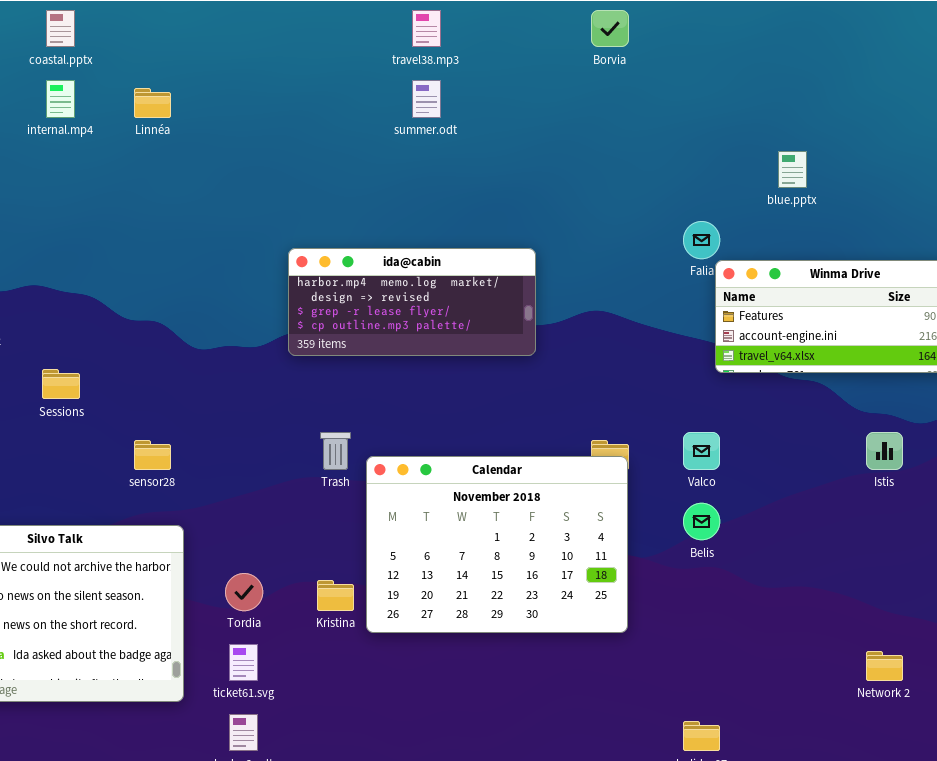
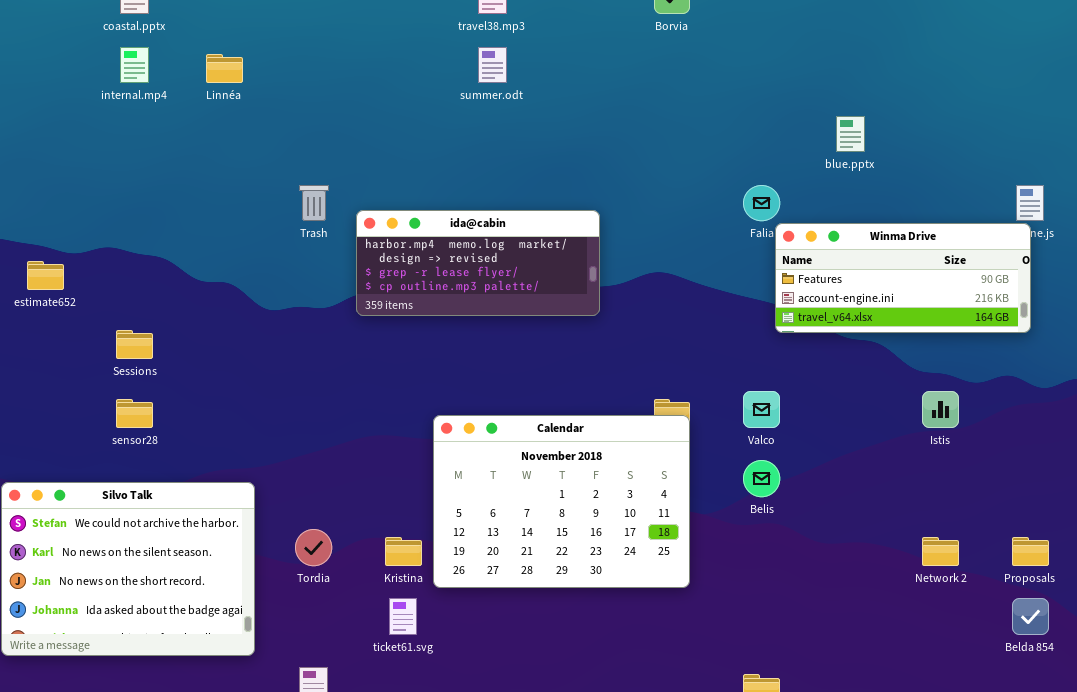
Trash: [320,432,351,470] -> [299,185,329,221], moved
sensor28: [134,440,171,470] -> [116,399,153,428], moved
ticket61.svg: [229,644,258,681] -> [389,598,417,635], moved
Network 2: [866,651,903,681] -> [922,537,959,566], moved

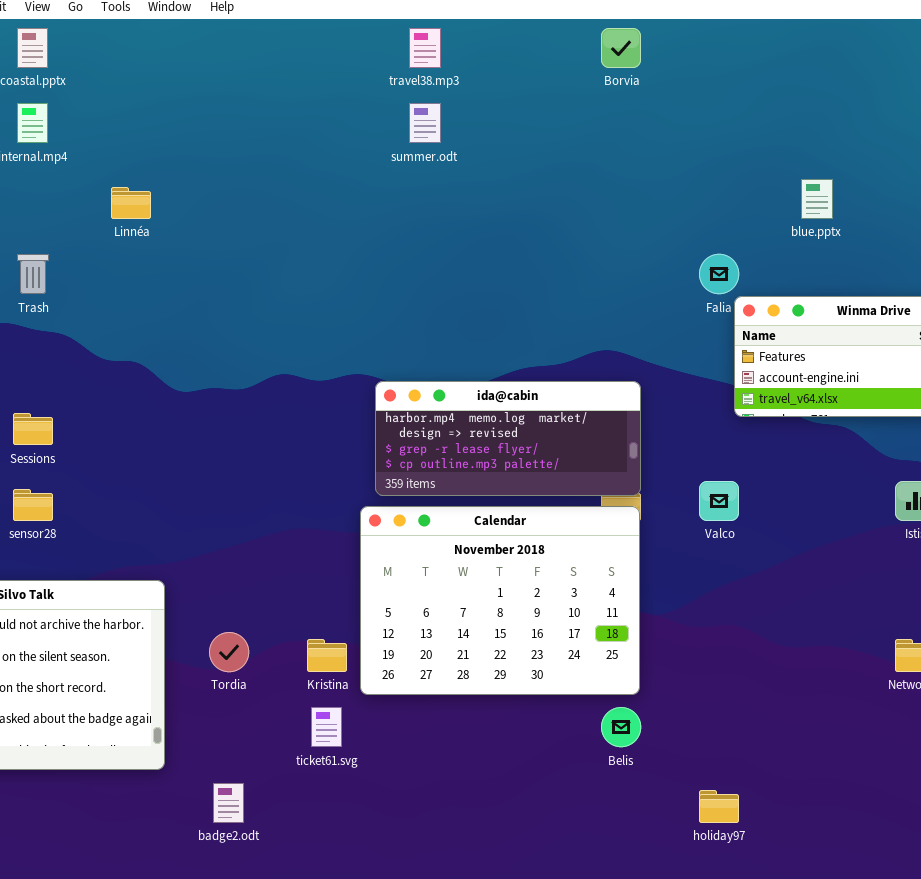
Linnéa: [206,54,243,83] -> [111,187,151,219], moved
Trash: [299,185,329,221] -> [17,254,49,294], moved
ida@cabin: [356,210,600,316] -> [375,381,641,496], moved
Belis: [743,460,780,497] -> [601,707,641,747], moved

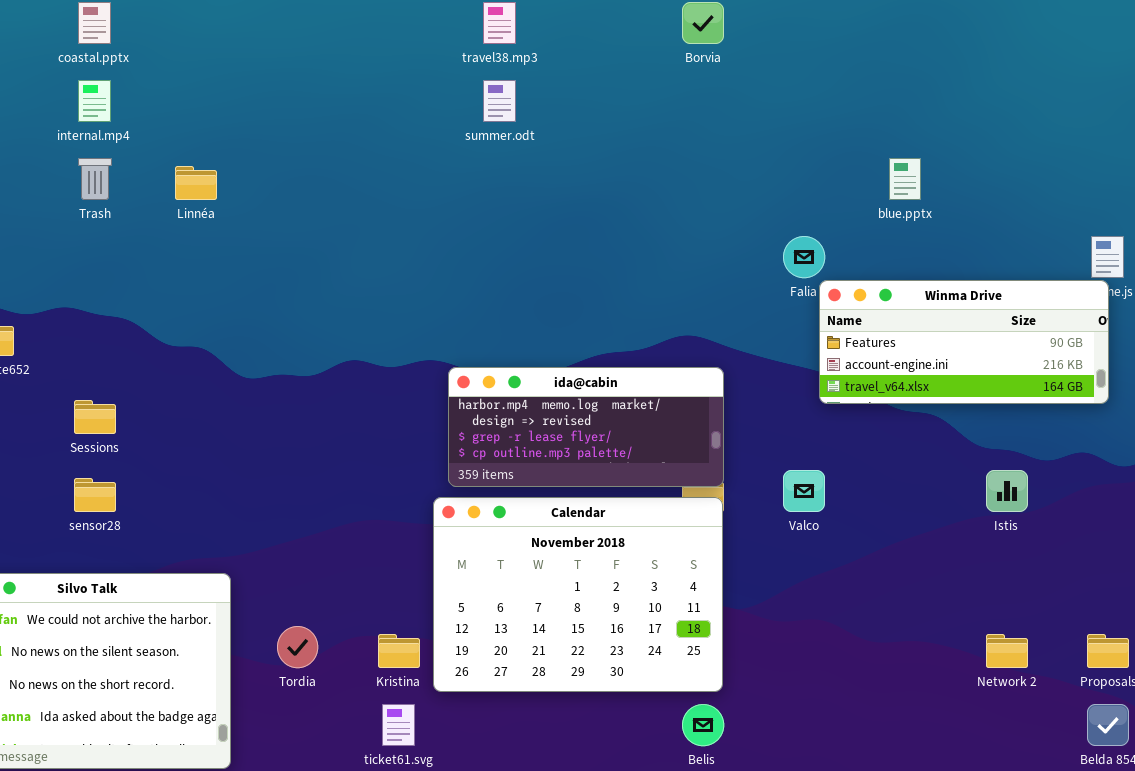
Trash: [17,254,49,294] -> [78,158,112,200], moved

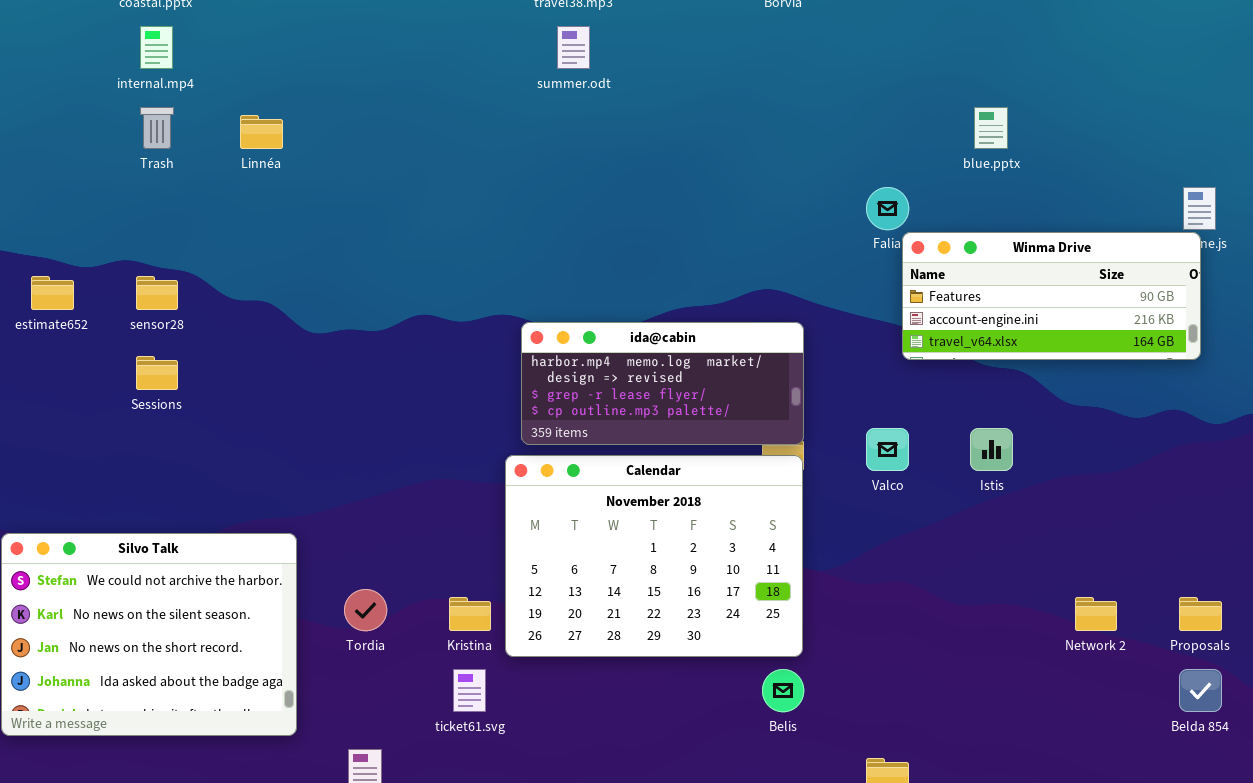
Istis: [986,470,1028,512] -> [970,428,1013,471], moved
sensor28: [74,478,116,512] -> [136,276,178,310], moved

